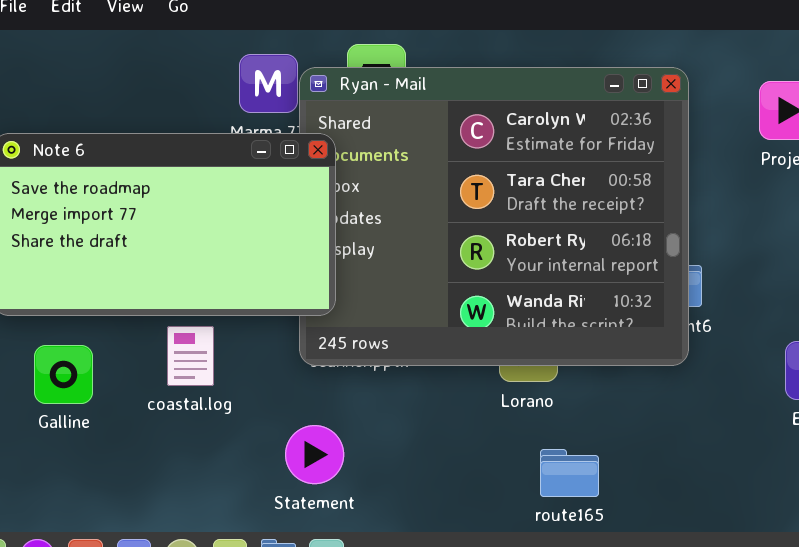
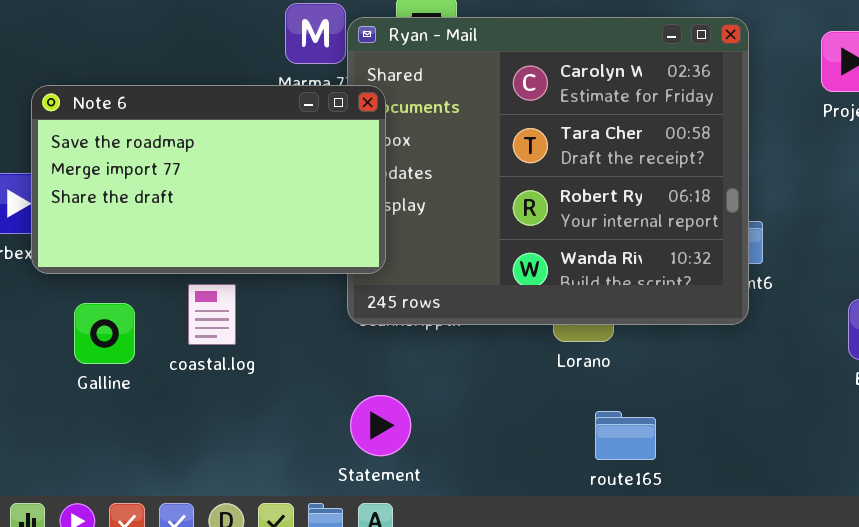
coastal.log: [167,326,214,386] -> [188,284,236,345], moved
Statement: [285,425,344,484] -> [350,395,411,456], moved

